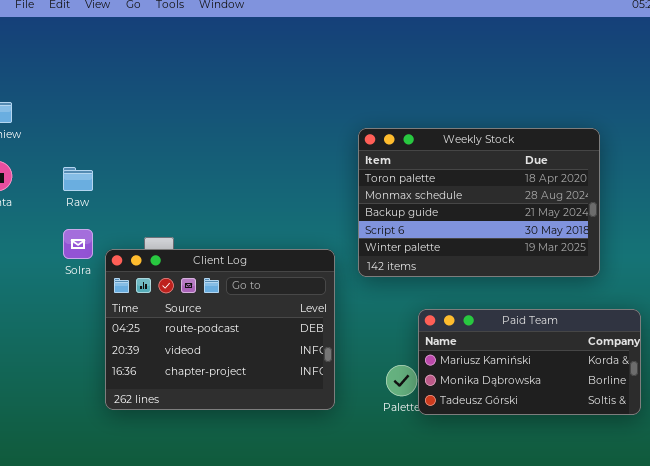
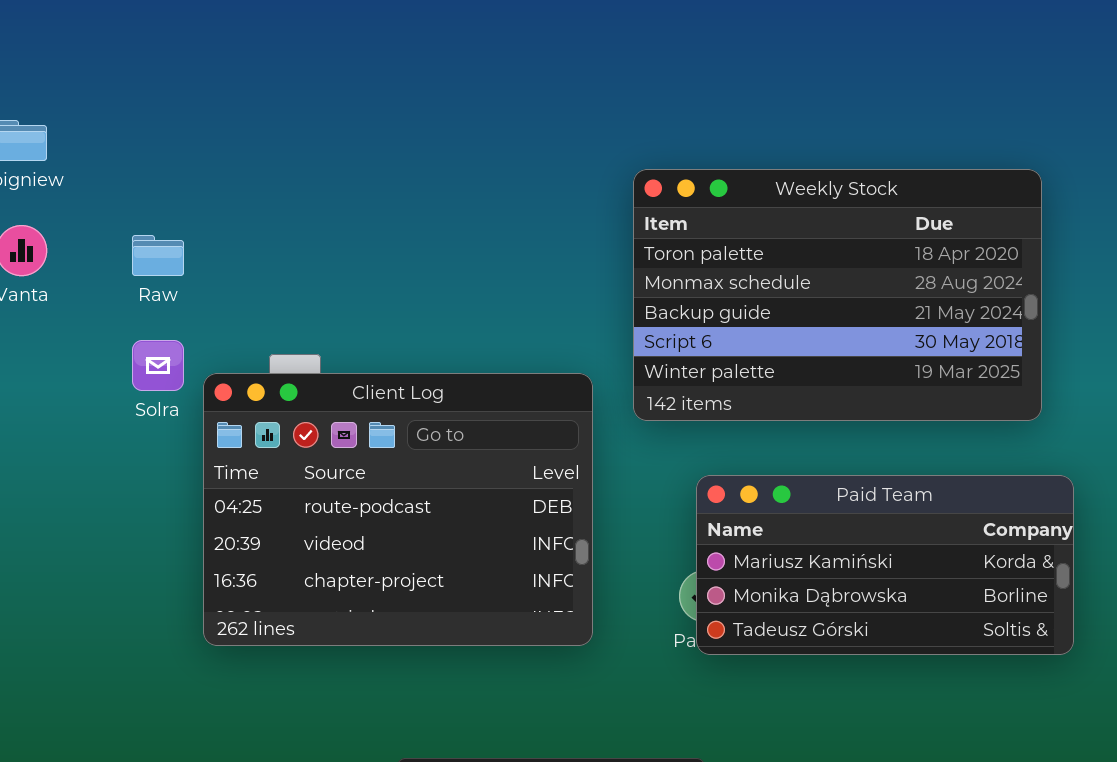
Paid Team: [418,309,641,415] -> [696,475,1074,655], moved

